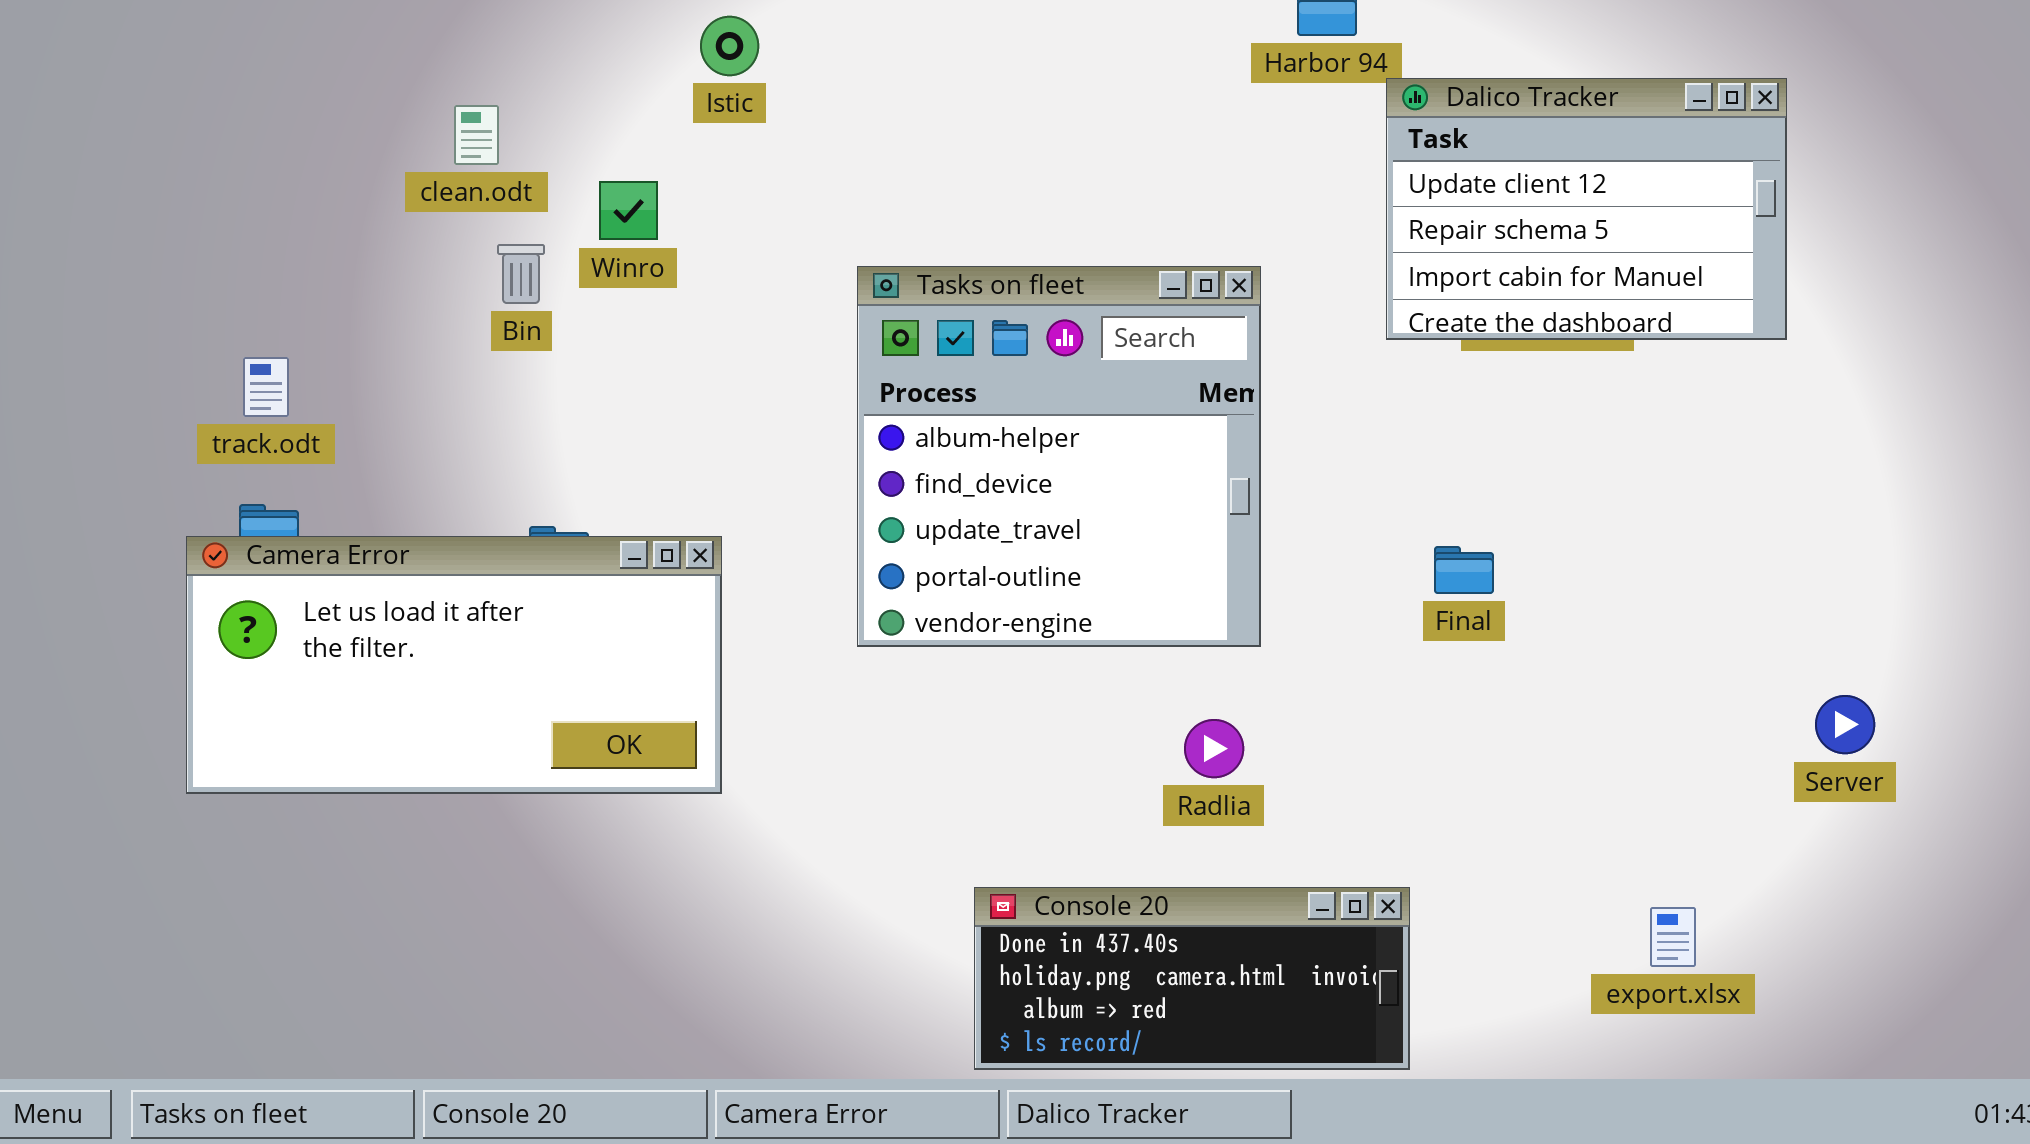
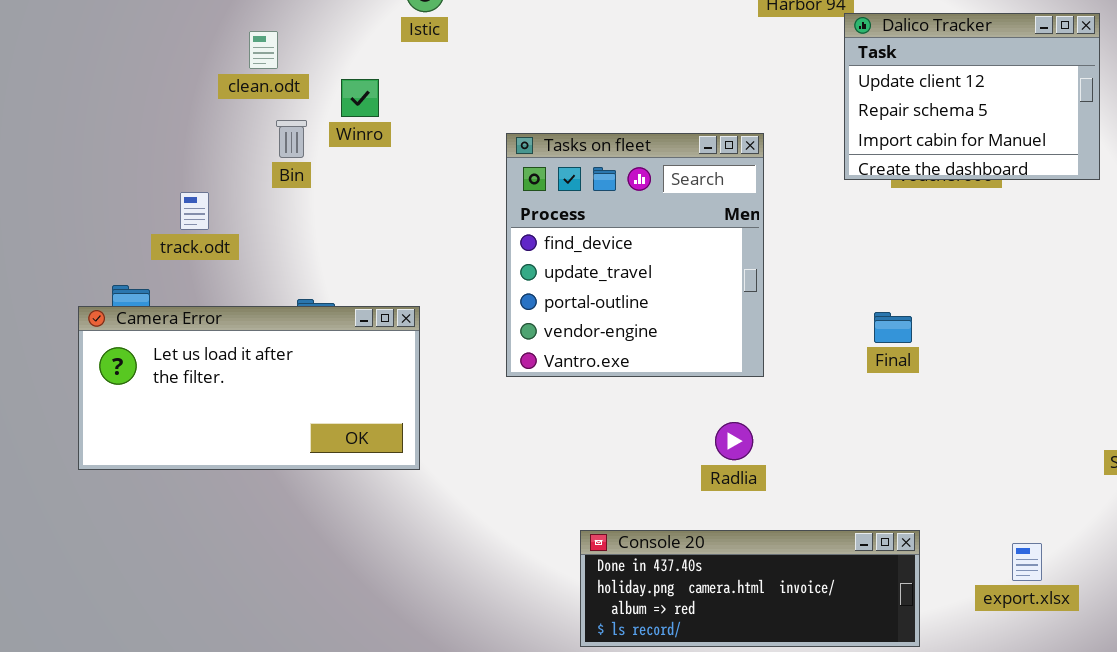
Tasks on fleet: [857,266,1261,647] -> [506,133,764,377], scrolled down 1 row
track.odt: [243,357,289,417] -> [180,192,209,230], moved
Console 20: [974,887,1410,1070] -> [580,530,920,647], resized

